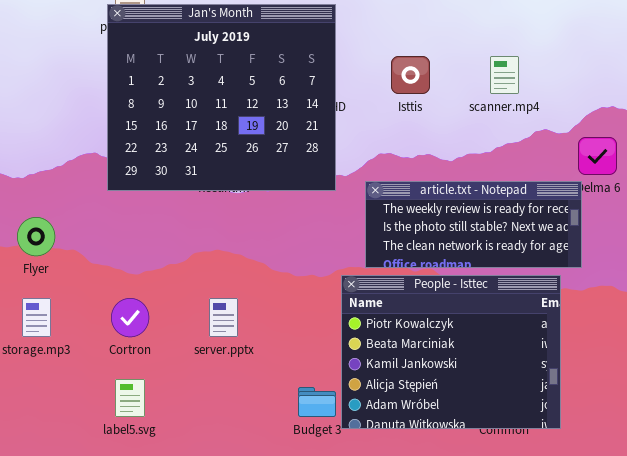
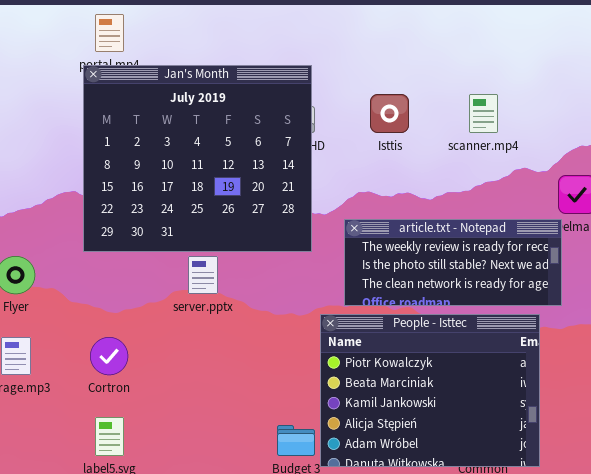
Jan's Month: [107,4,336,191] -> [83,65,312,252], moved
server.pptx: [209,298,238,337] -> [188,256,218,294], moved

